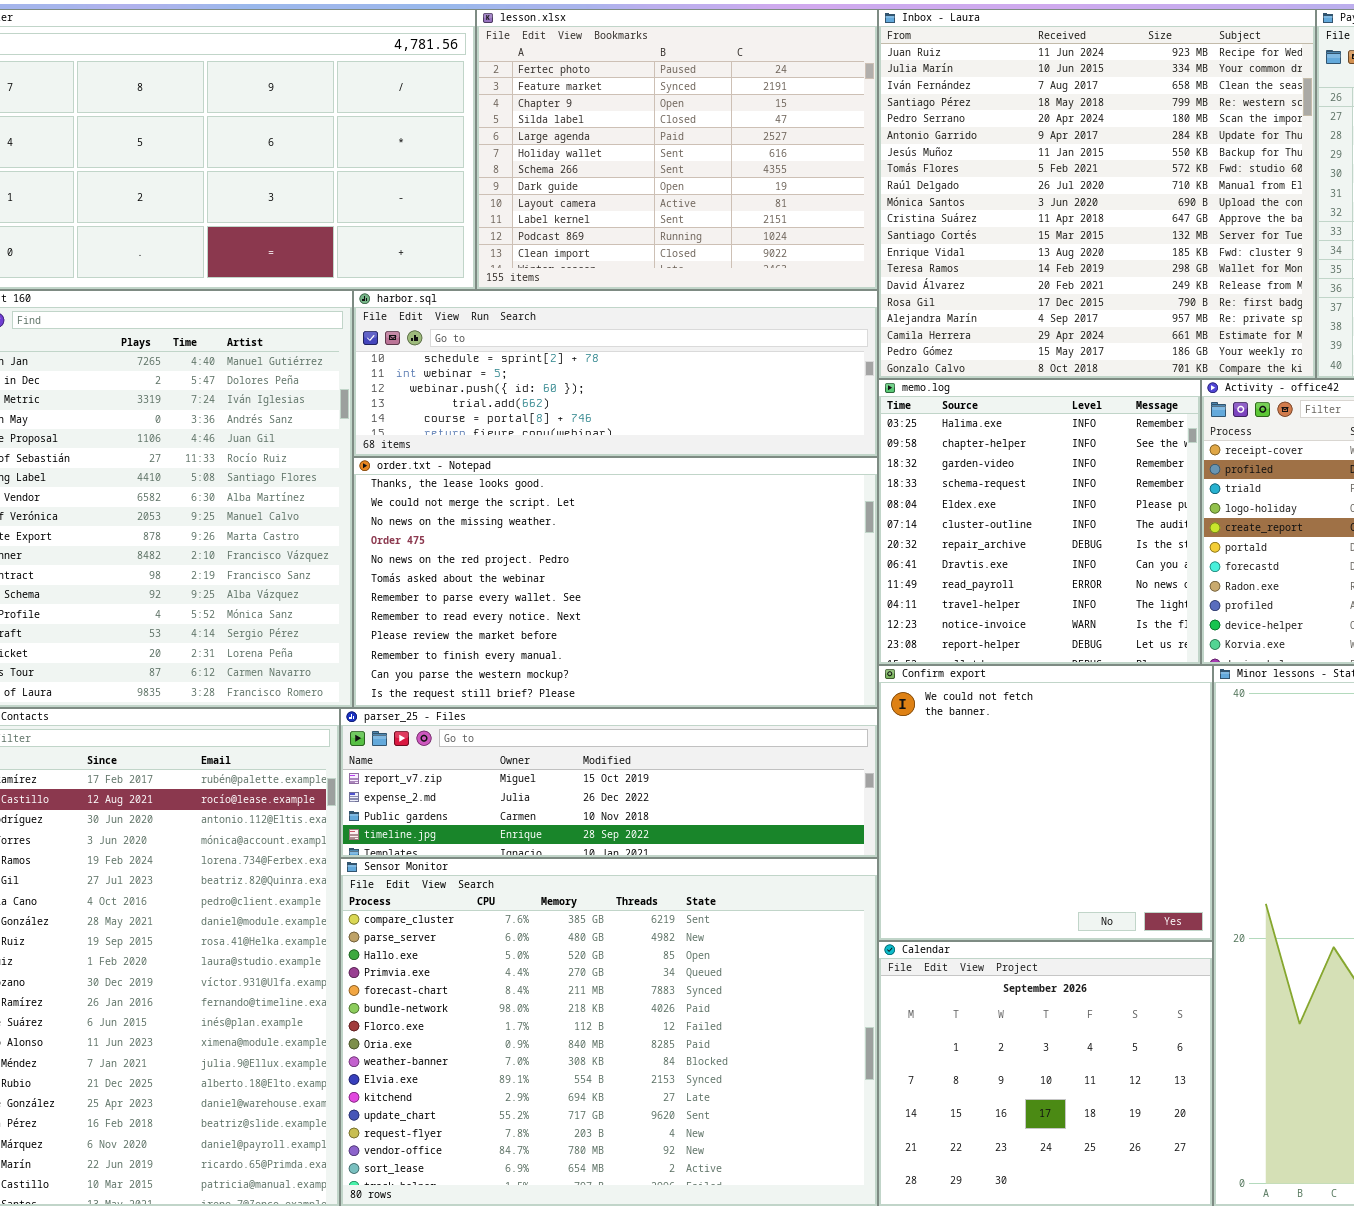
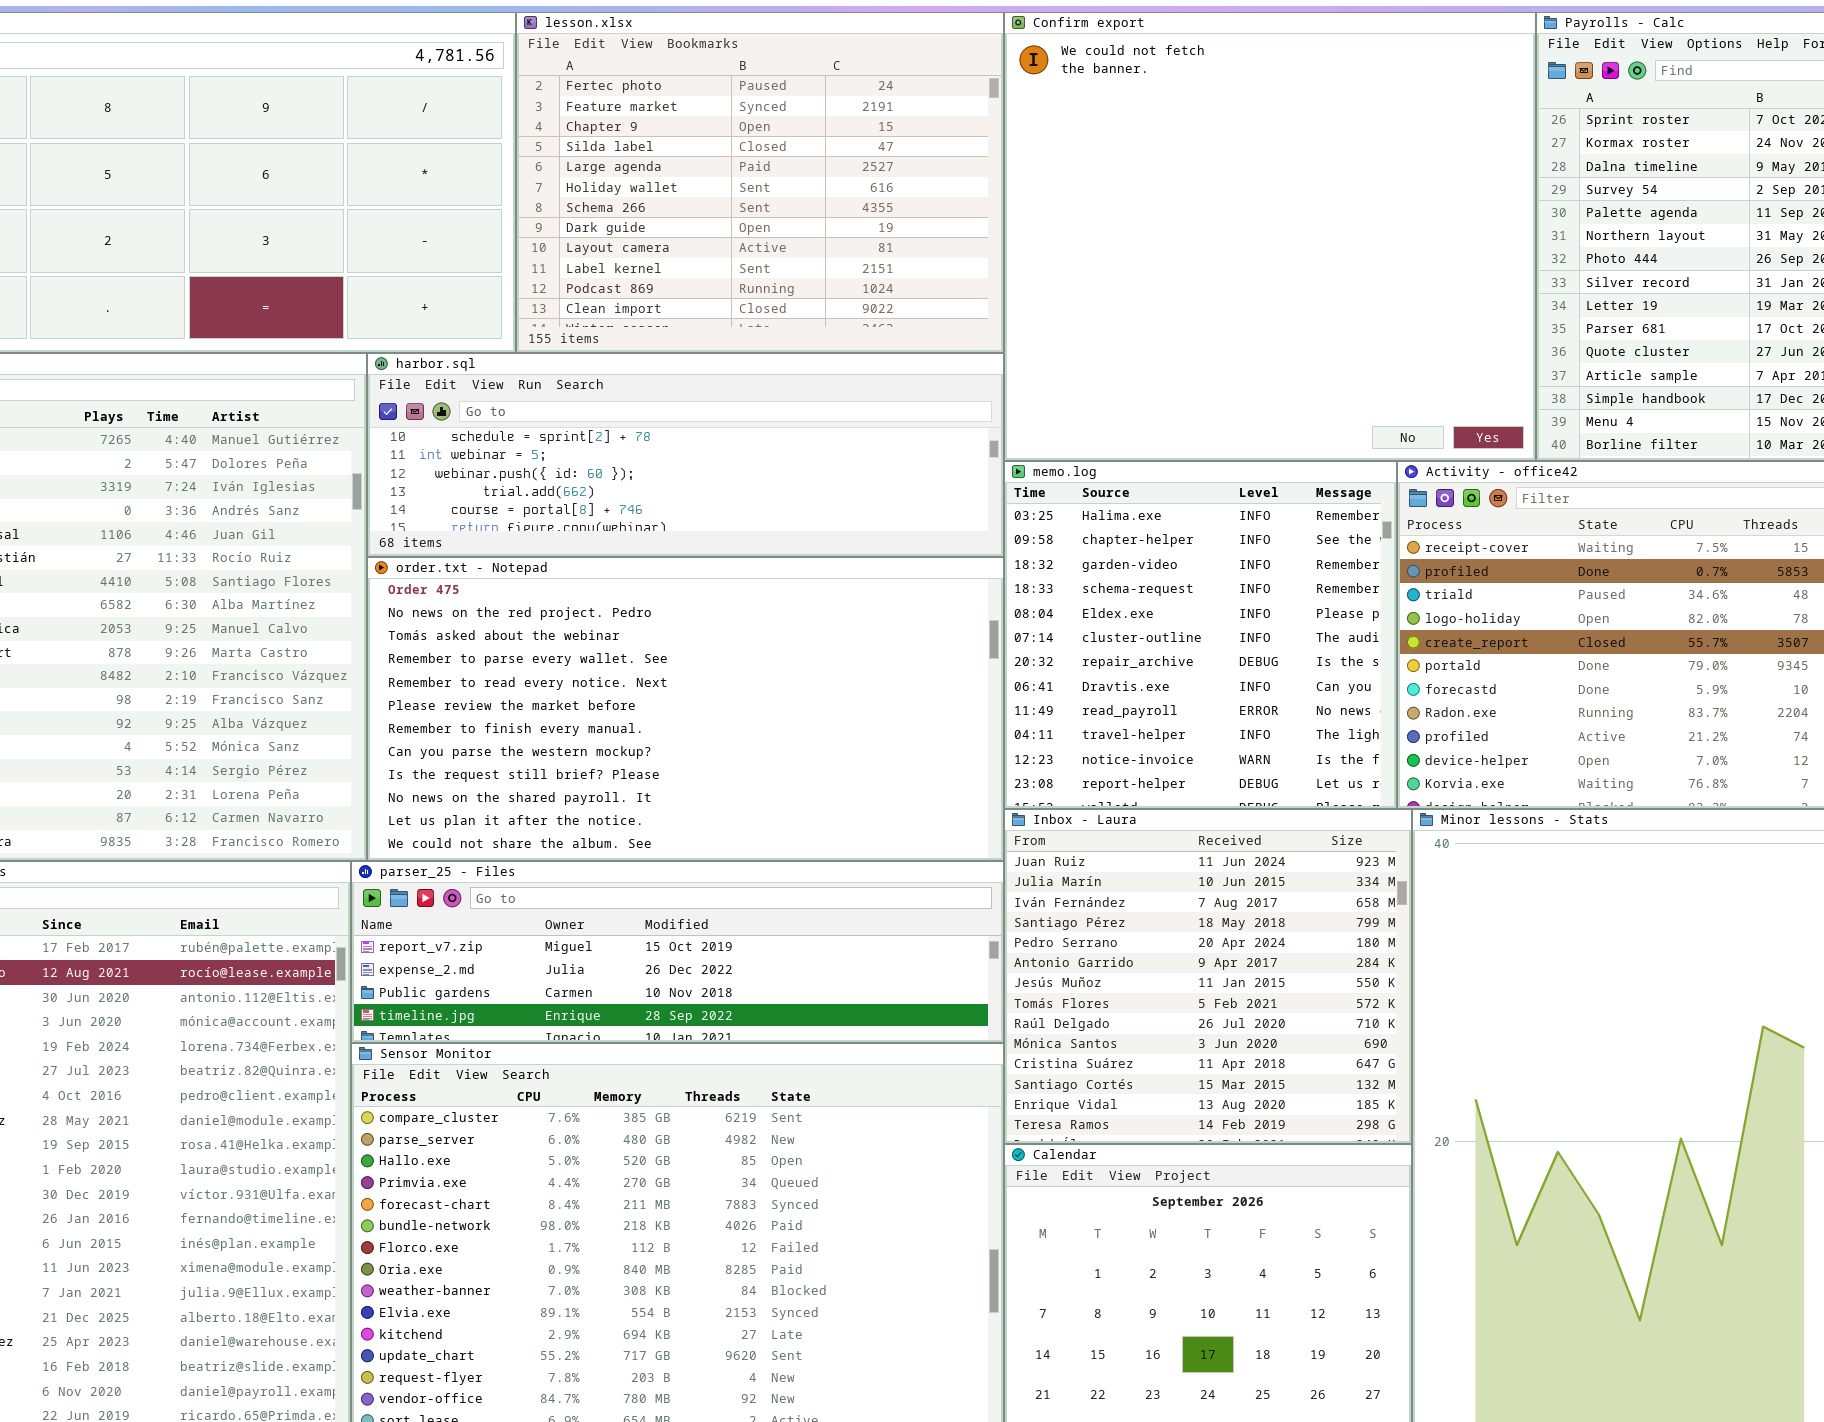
Inbox - Laura: [878,9,1316,379] -> [1004,809,1412,1144], moved, resized
order.txt - Notepad: [353,457,878,708] -> [367,557,1004,861], scrolled down 3 rows
Confirm export: [878,665,1213,941] -> [1004,12,1536,461], moved, resized

